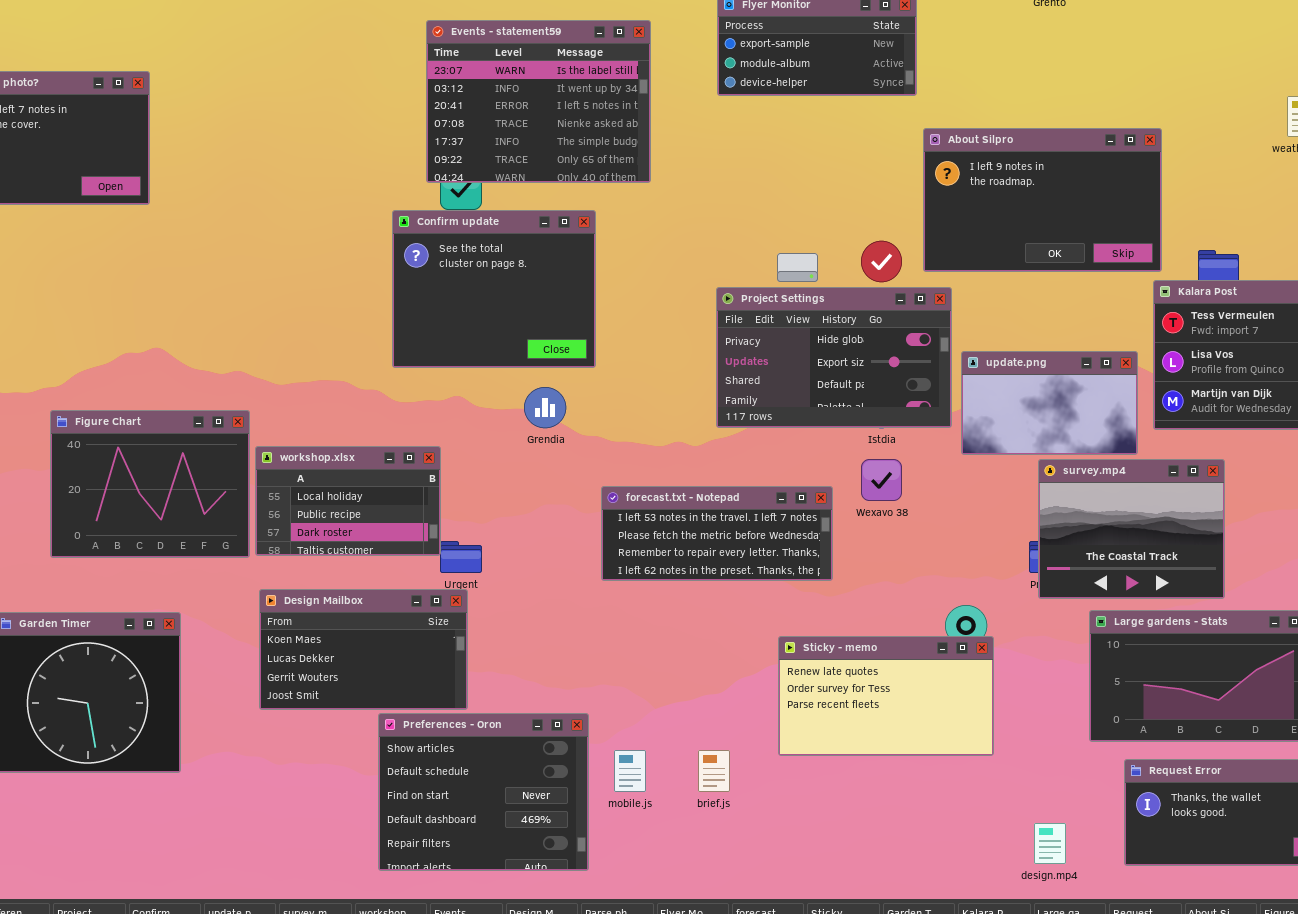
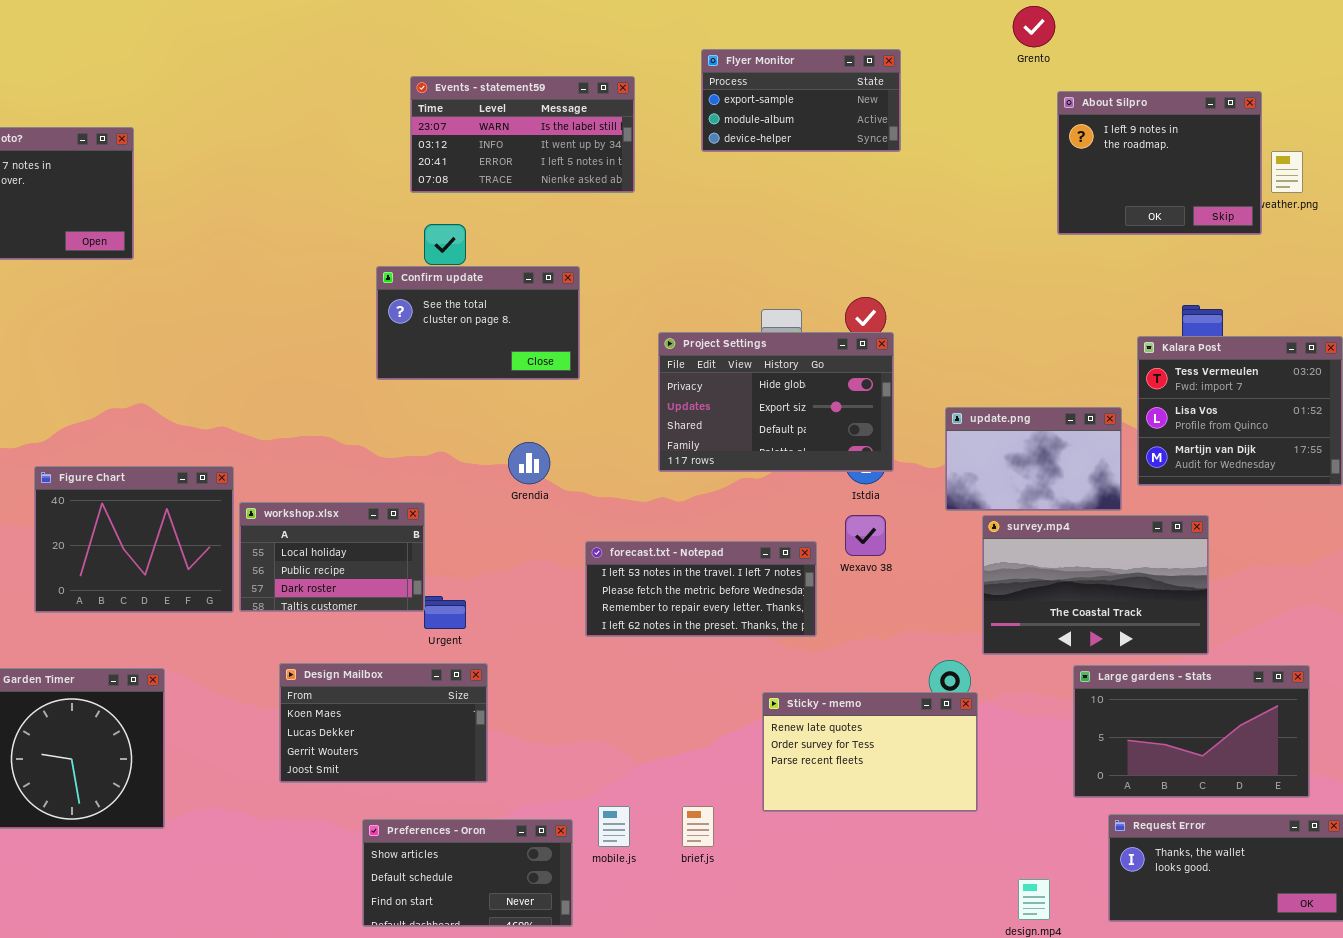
Events - statement59: [426,20,651,183] -> [410,76,635,193], resized
About Silpro: [923,128,1162,272] -> [1057,91,1262,235], moved, resized
Confirm update: [392,210,596,368] -> [376,266,580,380], resized
Project Settings: [716,287,952,428] -> [658,332,894,472], moved
survey.mp4: [1038,459,1225,599] -> [982,515,1209,655], resized
Design Mailbox: [259,589,468,710] -> [279,663,488,783], moved
Preferences - Oron: [378,713,589,871] -> [362,819,573,927], resized

